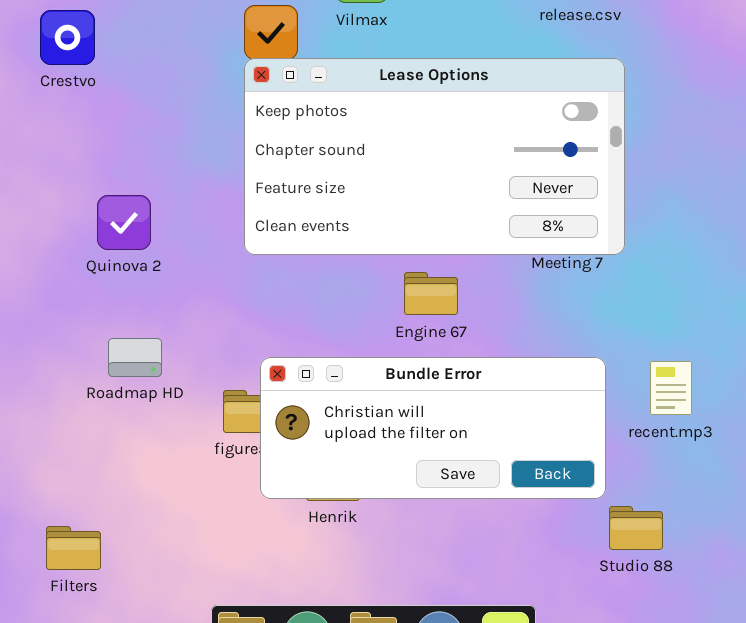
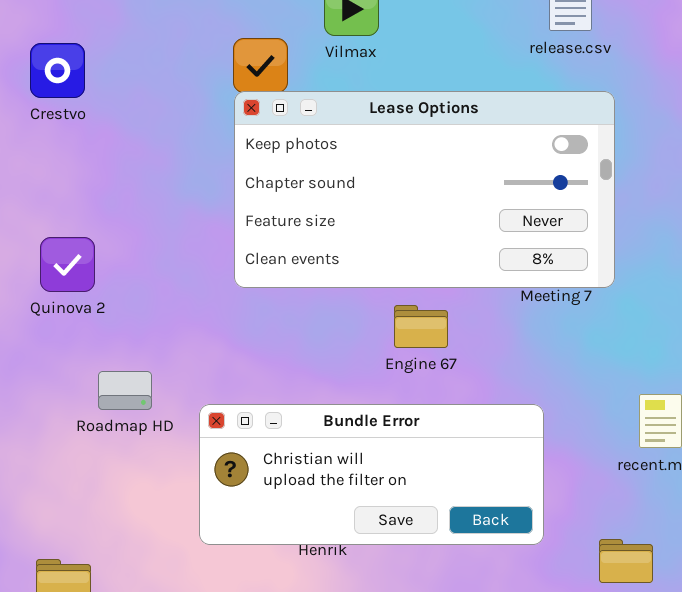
Quinova 2: [97,195,151,250] -> [40,237,95,292], moved
Bundle Error: [260,357,606,499] -> [199,404,544,545], moved

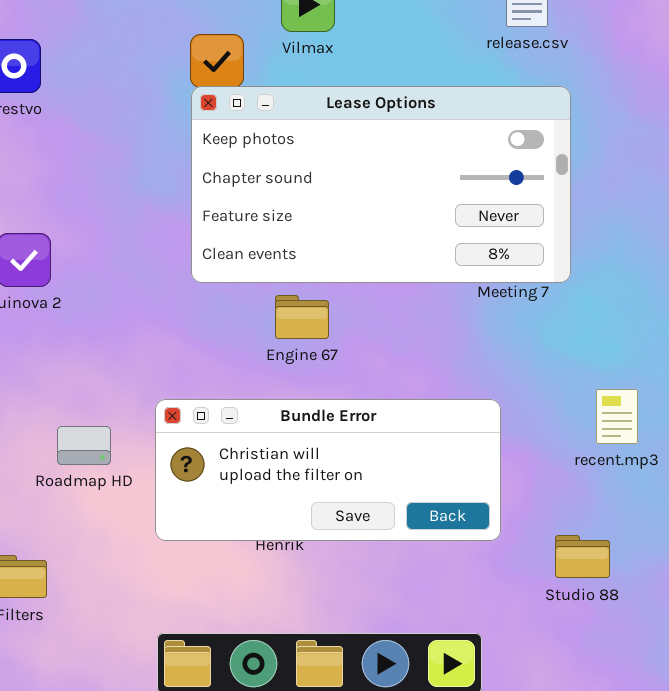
Engine 67: [394,305,448,348] -> [275,295,329,339], moved
Roadmap HD: [98,371,152,410] -> [57,426,111,465], moved

